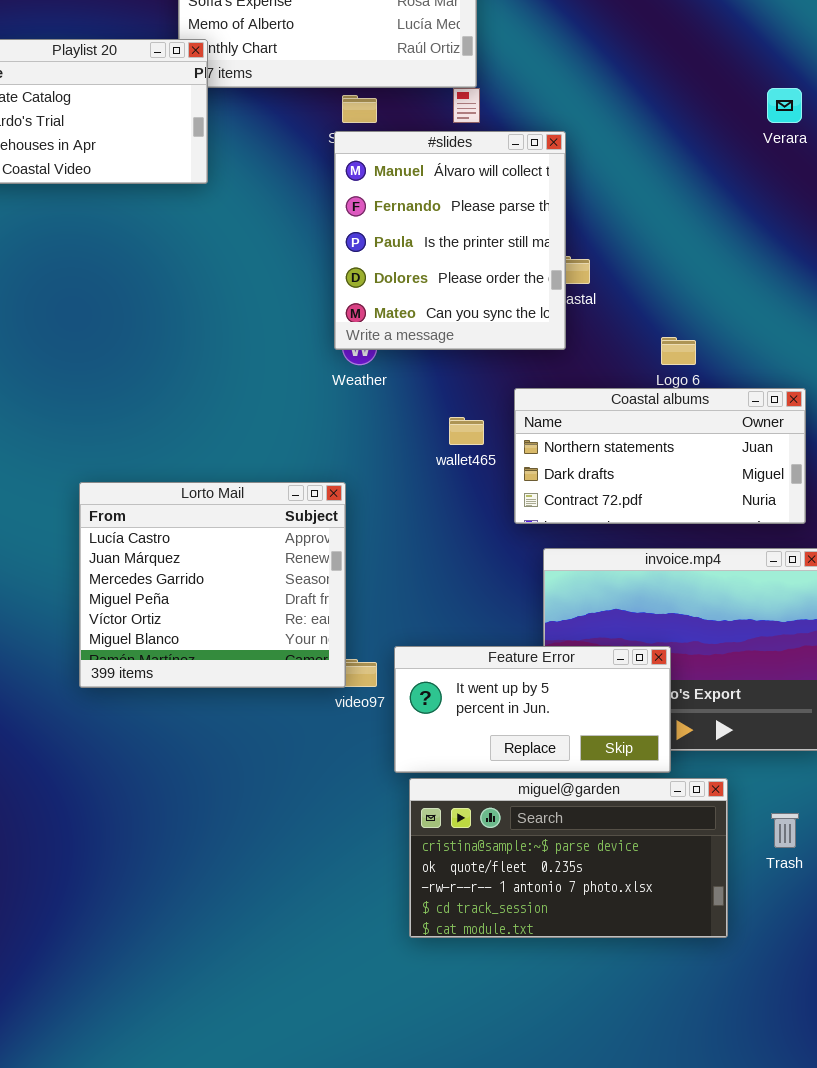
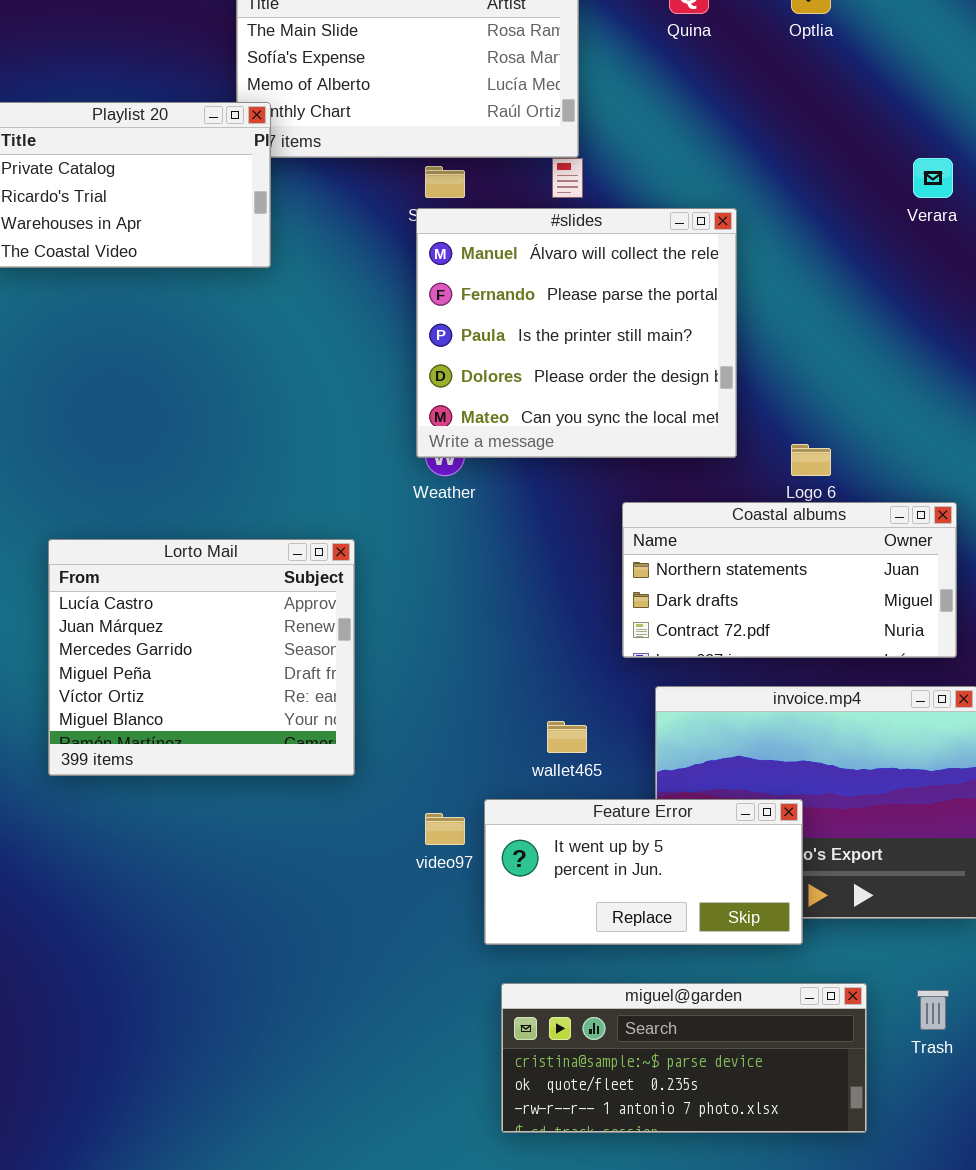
#slides: [334,131,566,350] -> [416,208,737,458], resized
wallet465: [449,417,484,445] -> [547,721,587,753], moved
Lorto Mail: [79,482,346,688] -> [48,539,355,776], moved
miguel@garden: [409,778,728,938] -> [501,983,867,1133], resized

